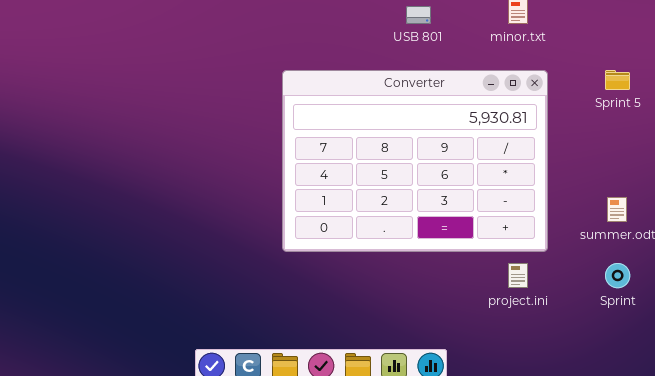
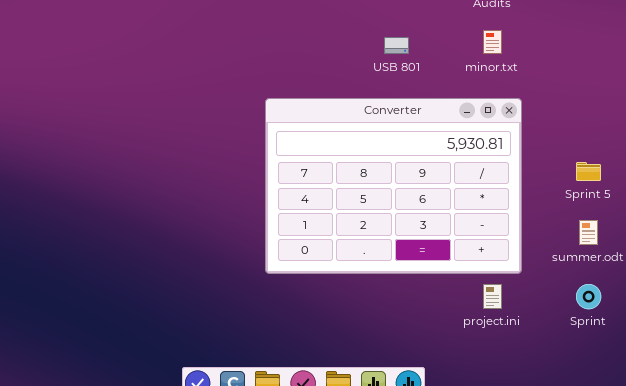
Sprint 5: [605,70,630,90] -> [576,162,601,181], moved

